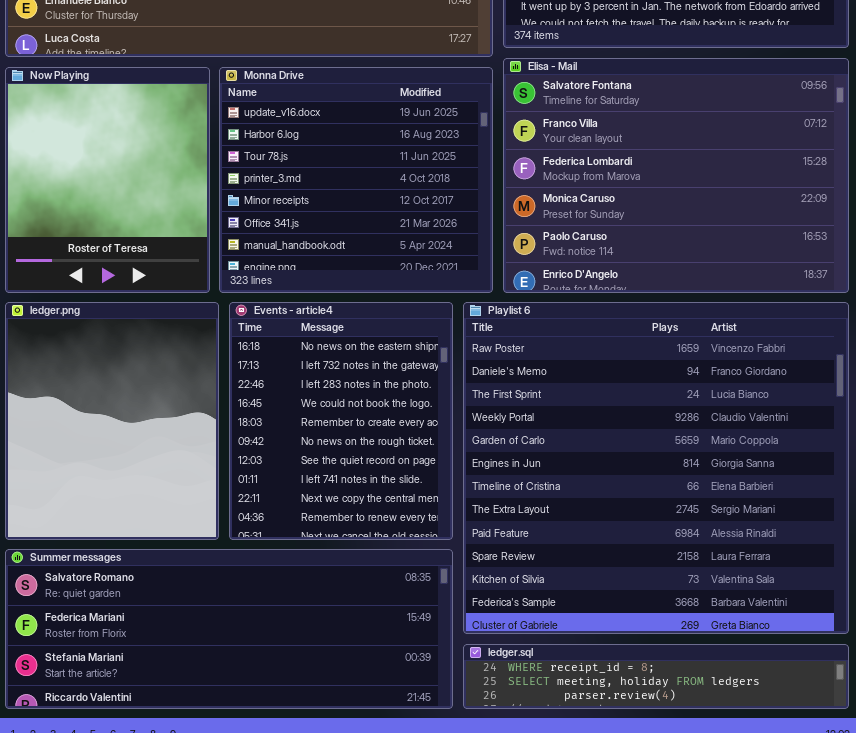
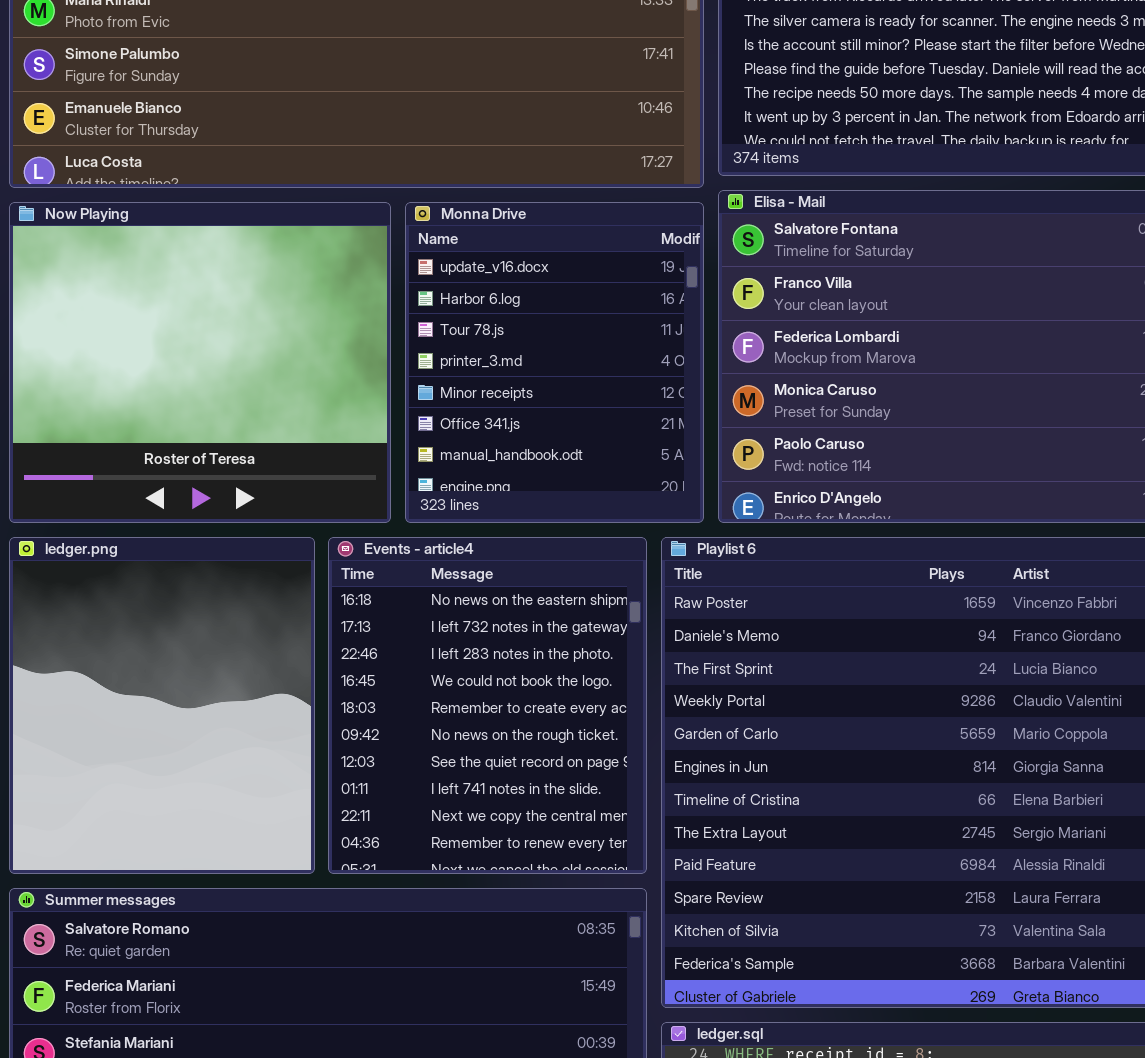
Now Playing: [5,67,210,293] -> [9,202,391,523], resized
Monna Drive: [219,67,493,293] -> [405,202,704,523], resized

